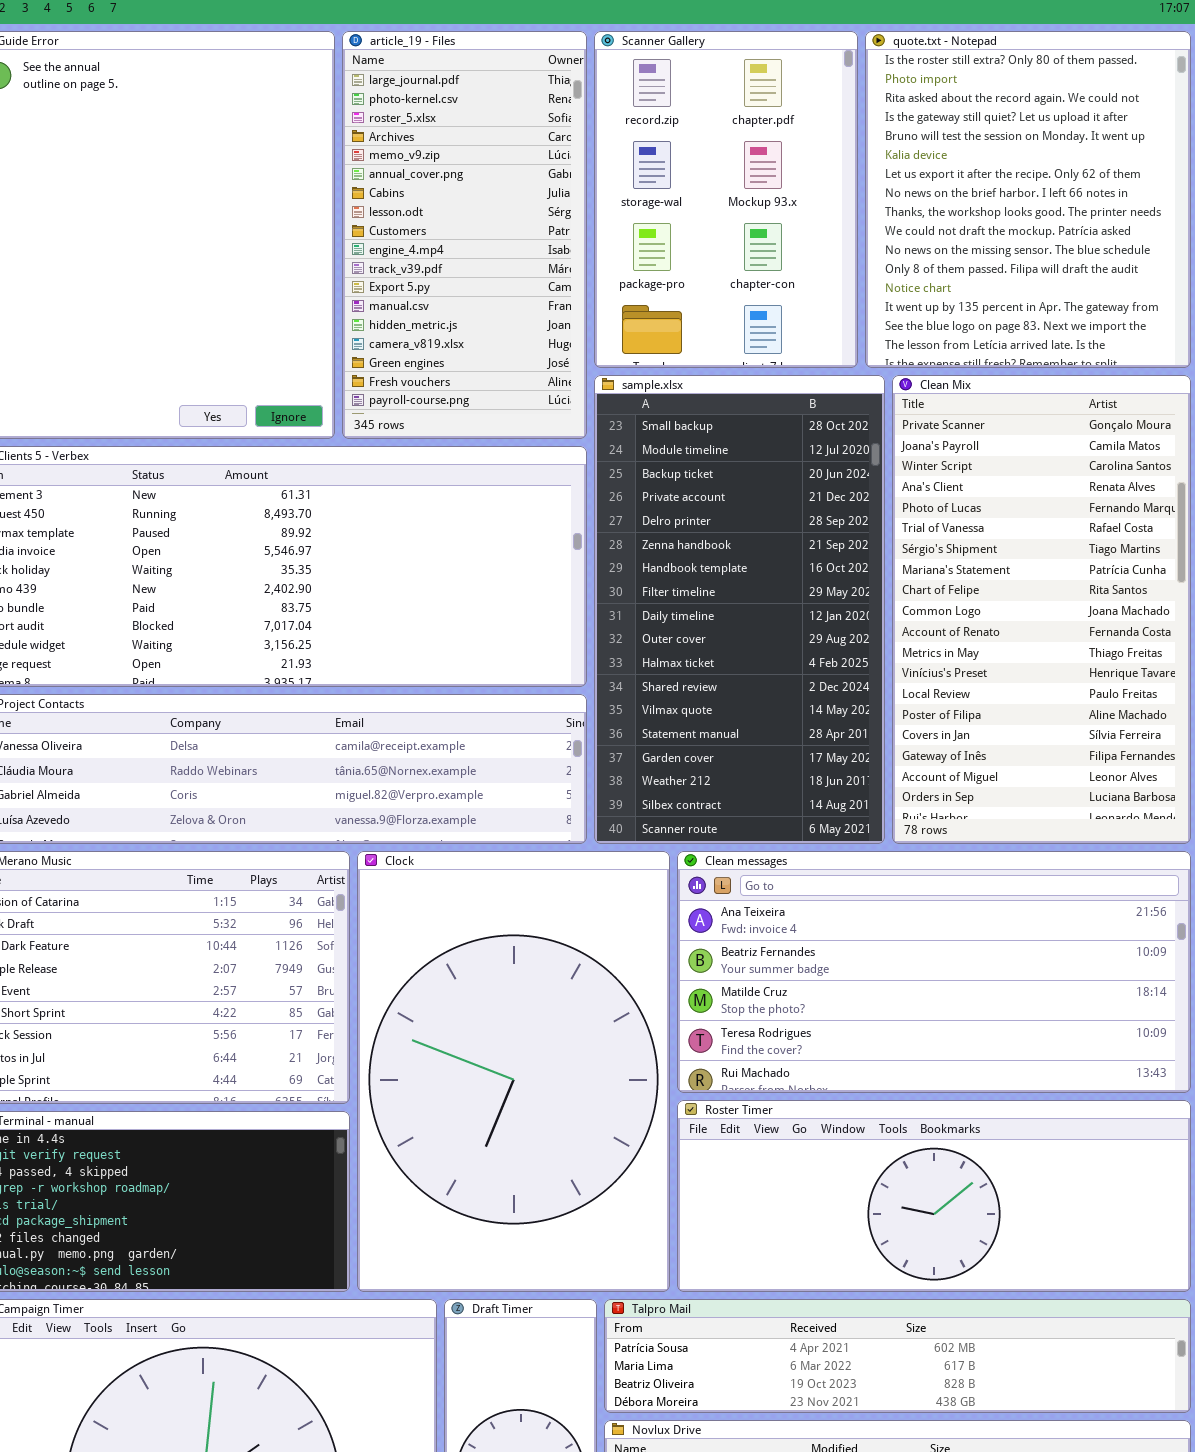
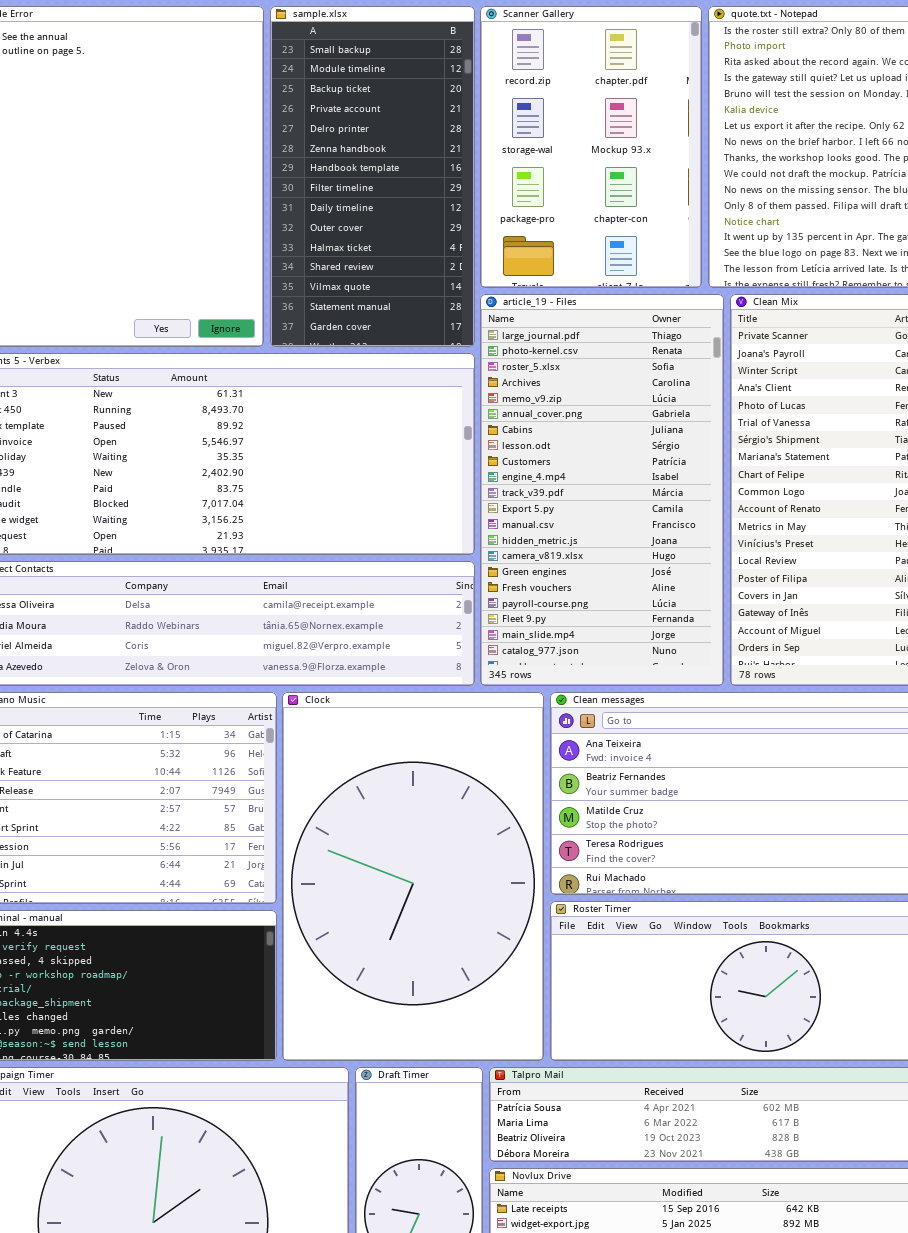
article_19 - Files: [342,31,587,439] -> [480,294,724,686], moved, resized
sample.xlsx: [594,375,885,844] -> [270,6,475,347], moved, resized

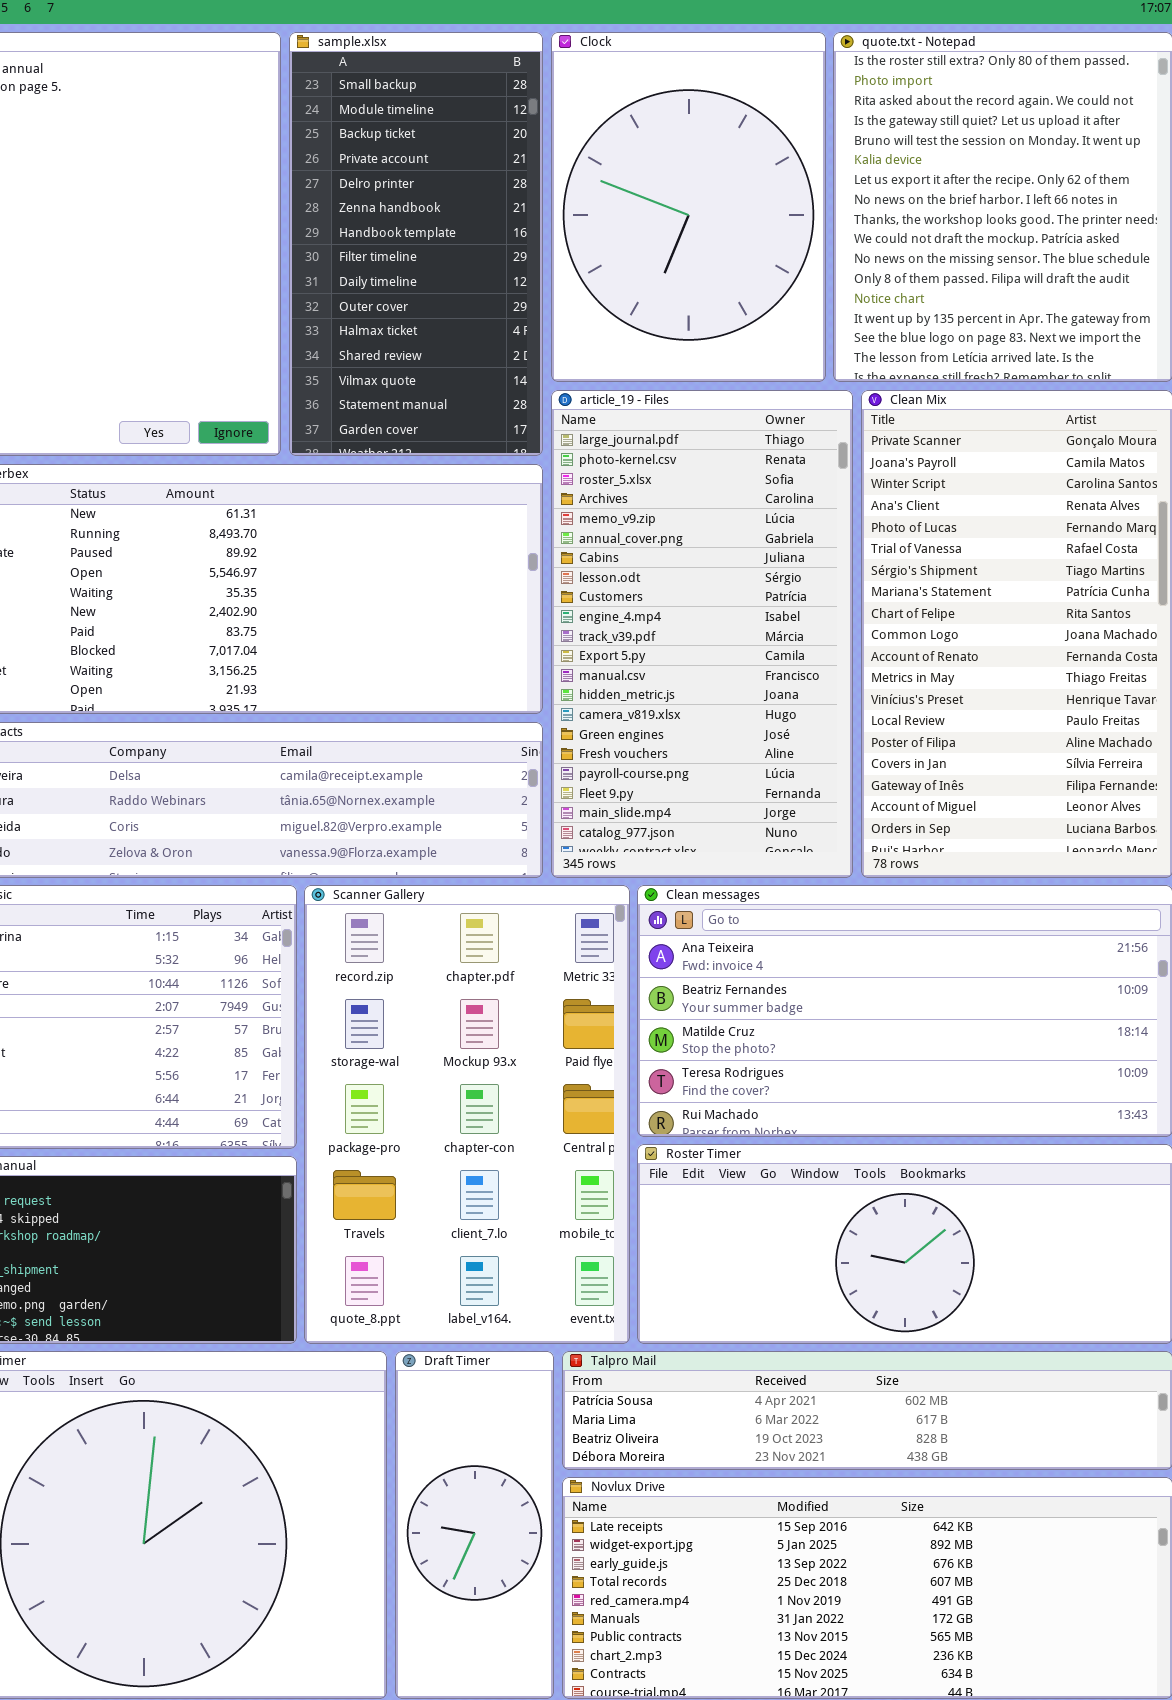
Scanner Gallery: [480,6,702,288] -> [304,885,630,1344], moved, resized
Clock: [282,692,544,1061] -> [551,32,826,382], moved, resized

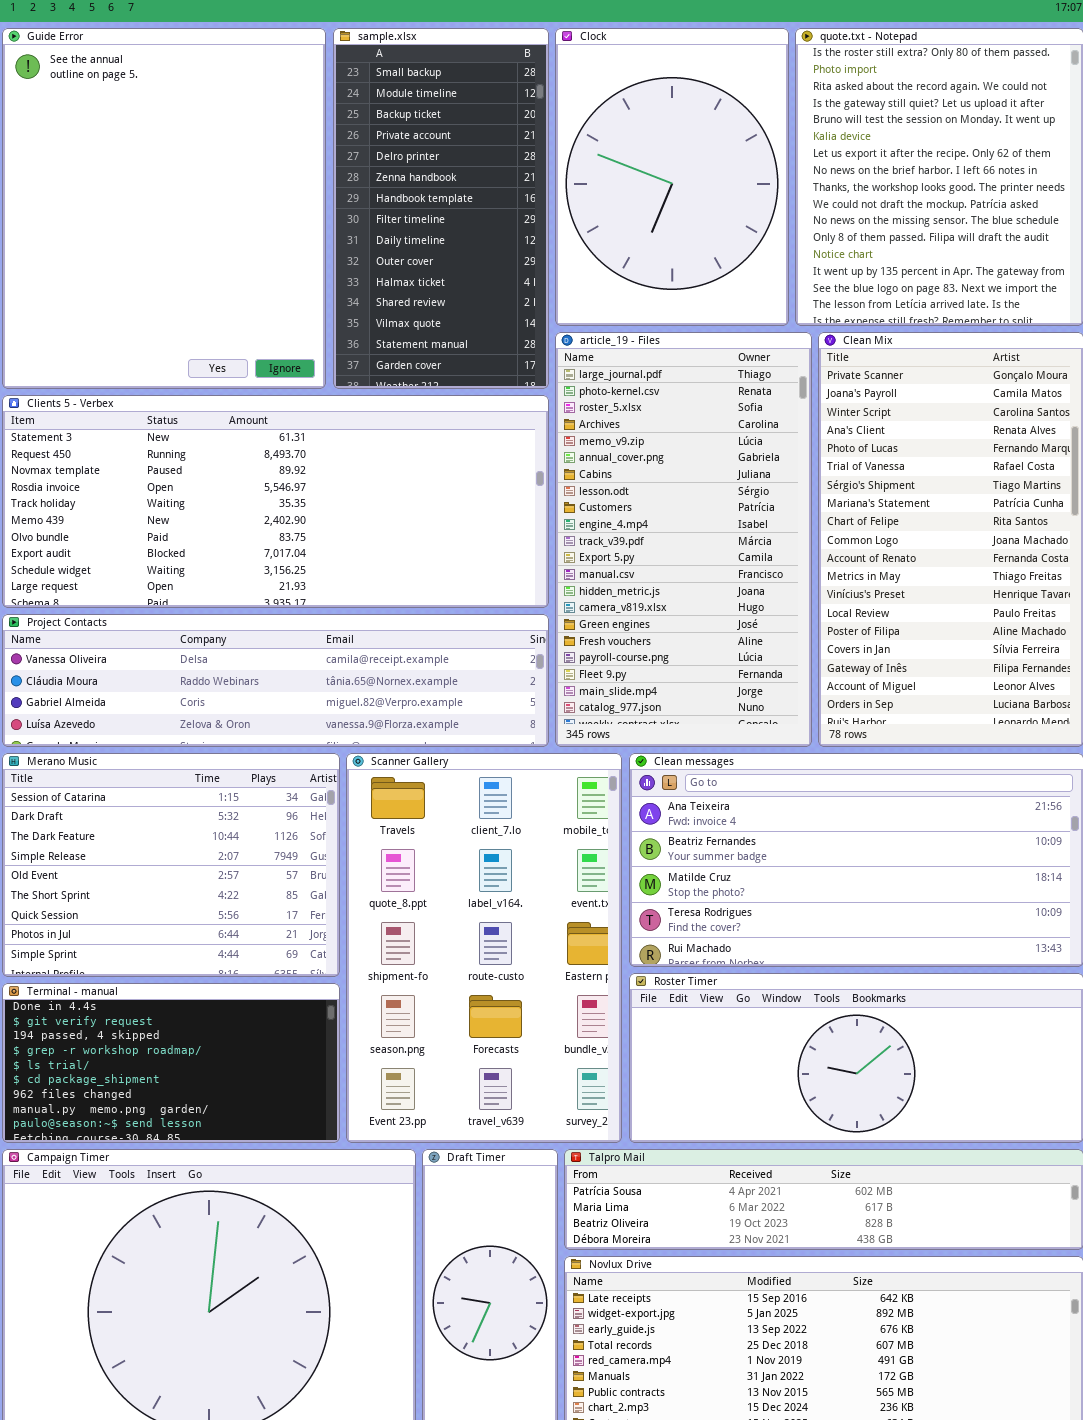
Scanner Gallery: [304,885,630,1344] -> [346,753,622,1143], scrolled down 3 rows

